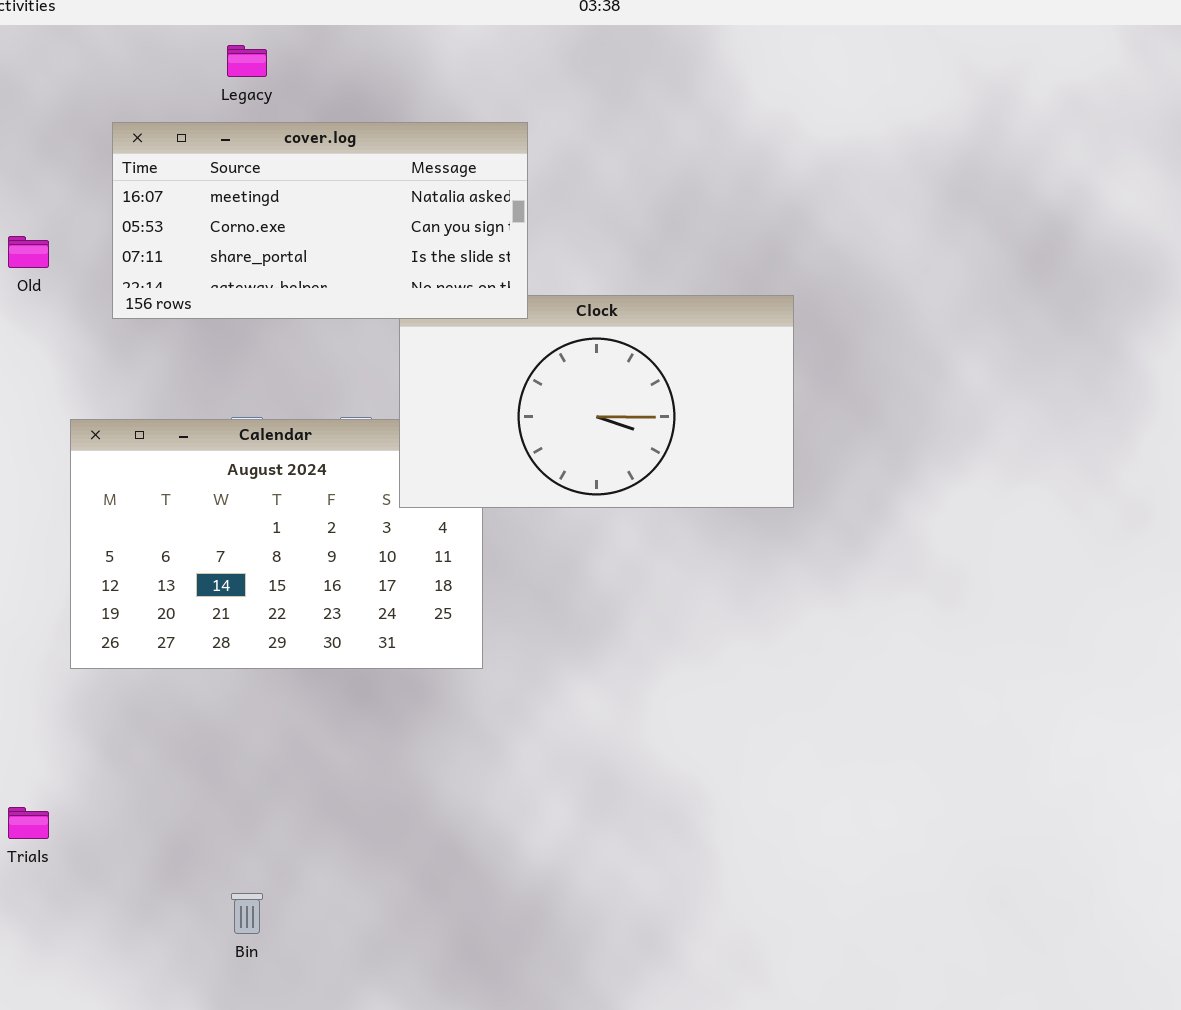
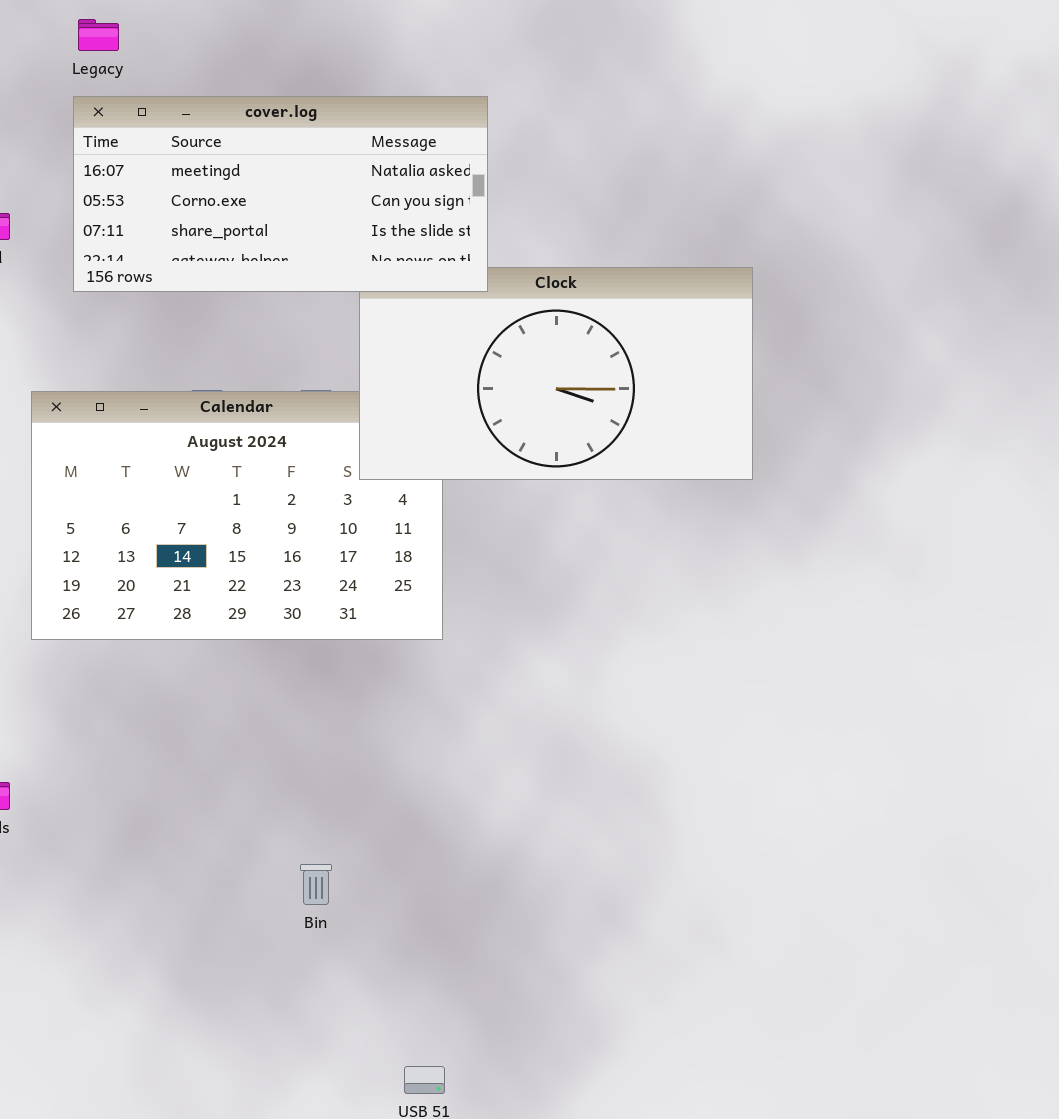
Legacy: [227,45,267,77] -> [78,19,119,51], moved
Bin: [231,893,263,934] -> [300,864,332,905], moved

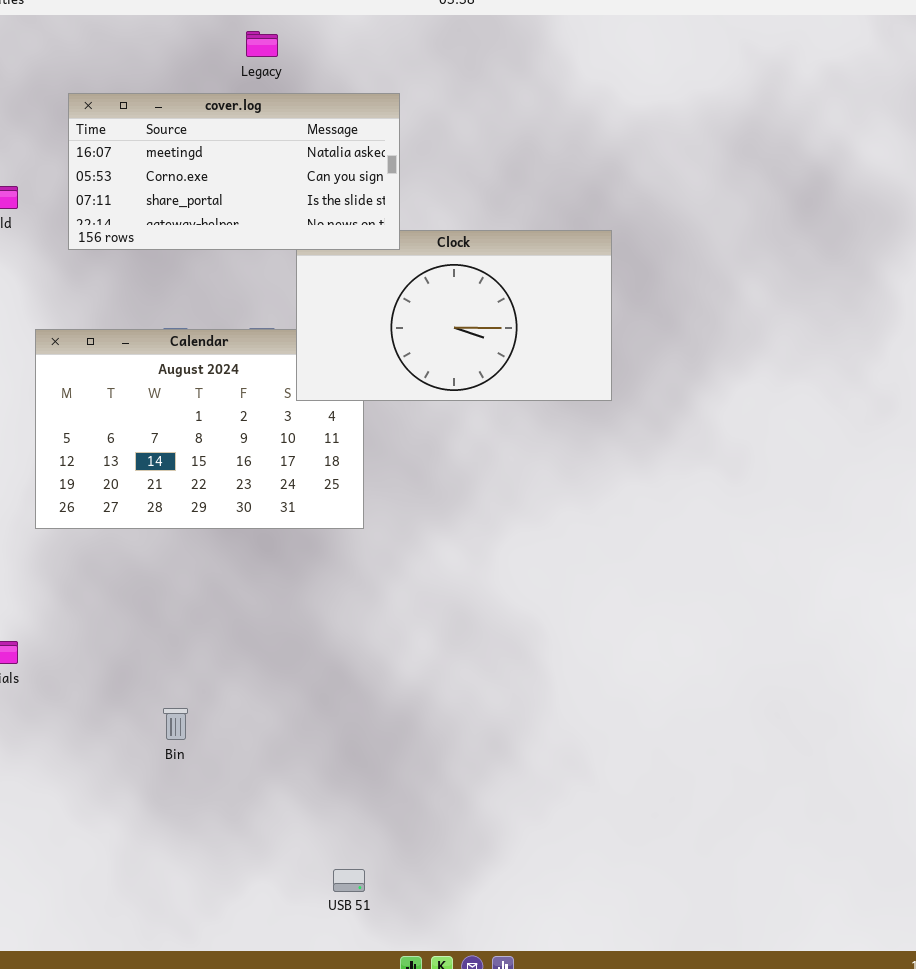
Legacy: [78,19,119,51] -> [246,31,278,57], moved
Bin: [300,864,332,905] -> [163,708,188,740], moved

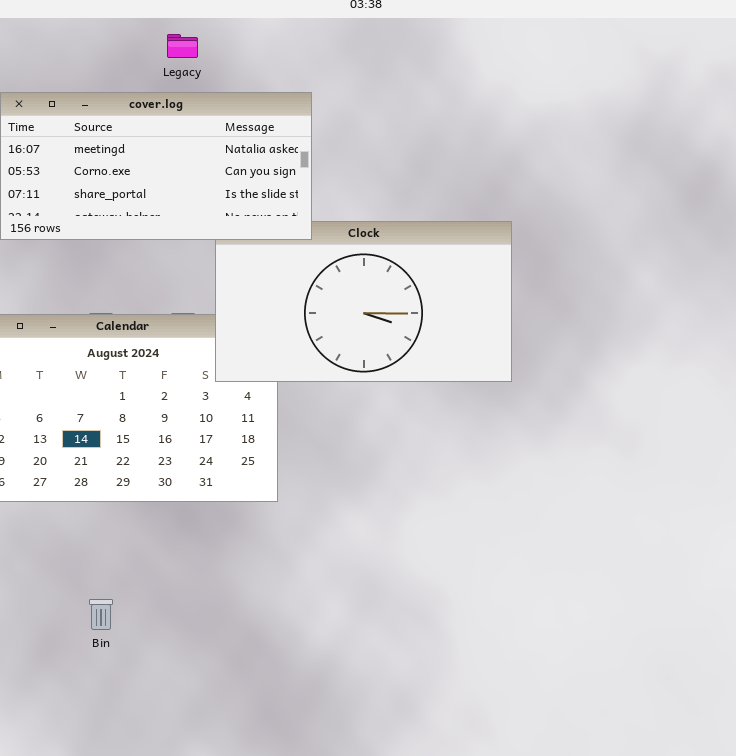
Bin: [163,708,188,740] -> [89,599,113,630], moved

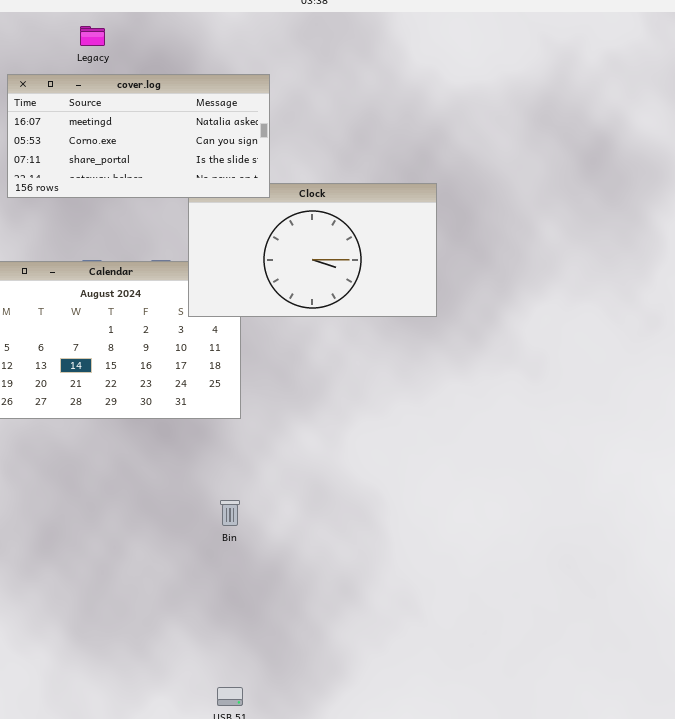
Legacy: [167,34,198,58] -> [80,26,105,46], moved
Bin: [89,599,113,630] -> [220,500,240,526], moved

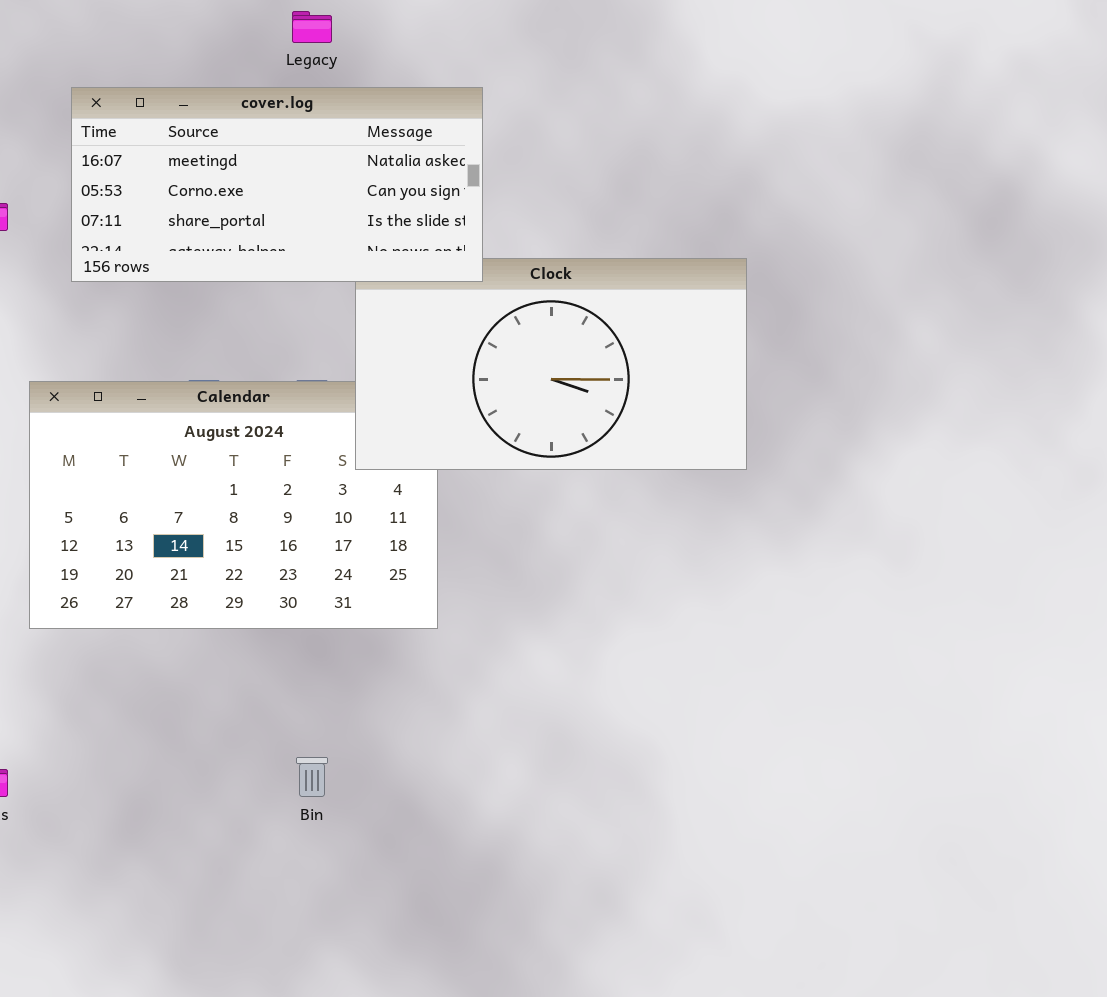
Legacy: [80,26,105,46] -> [292,11,332,43], moved
Bin: [220,500,240,526] -> [296,757,328,797], moved

